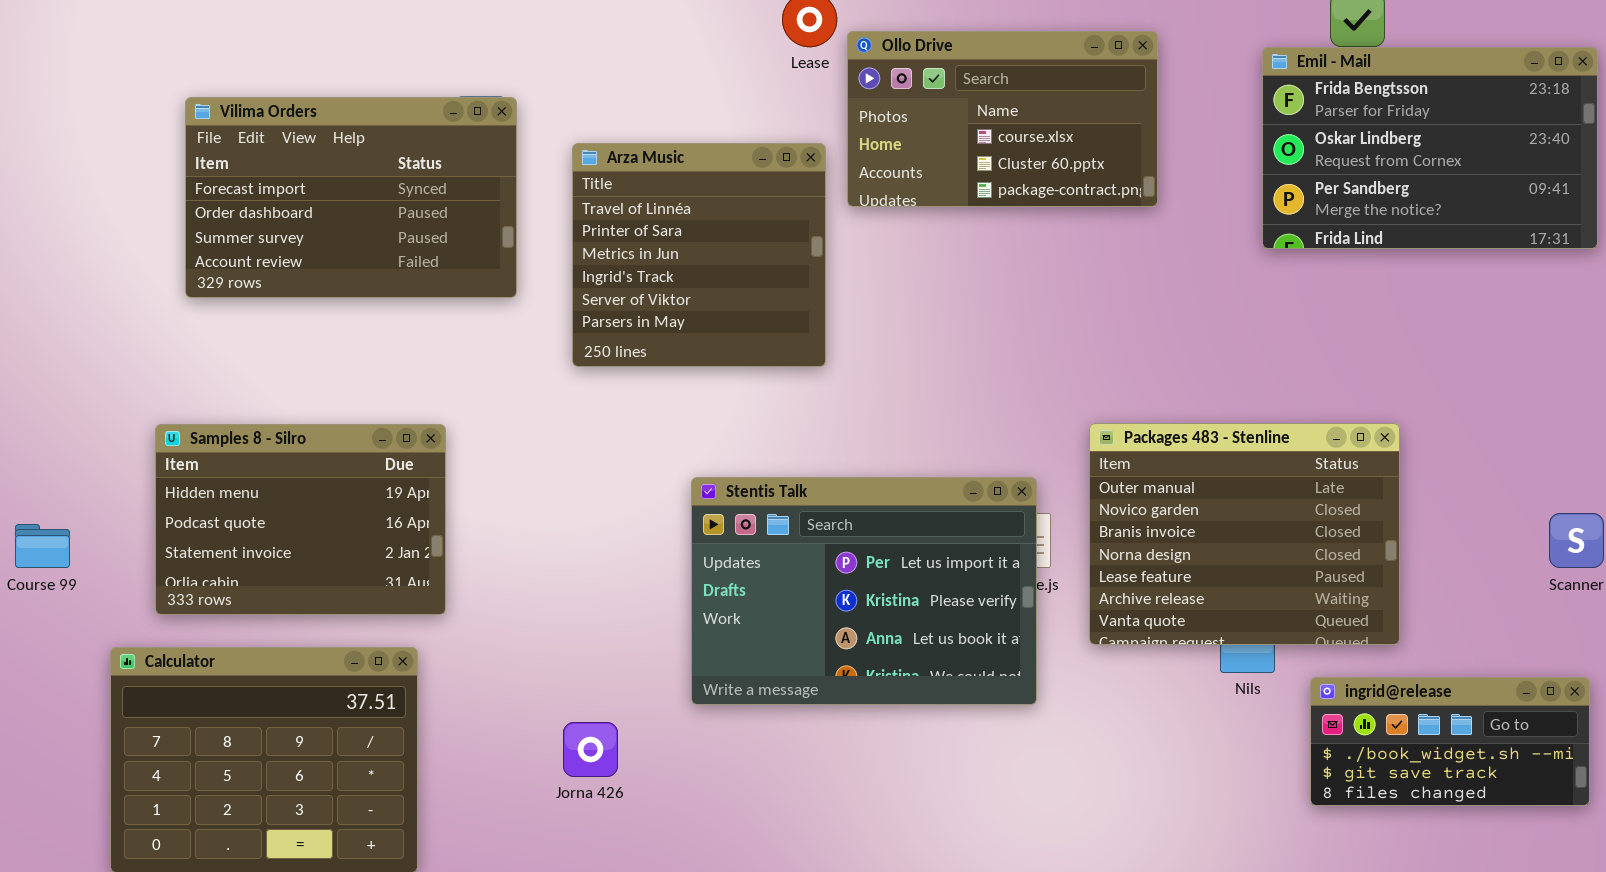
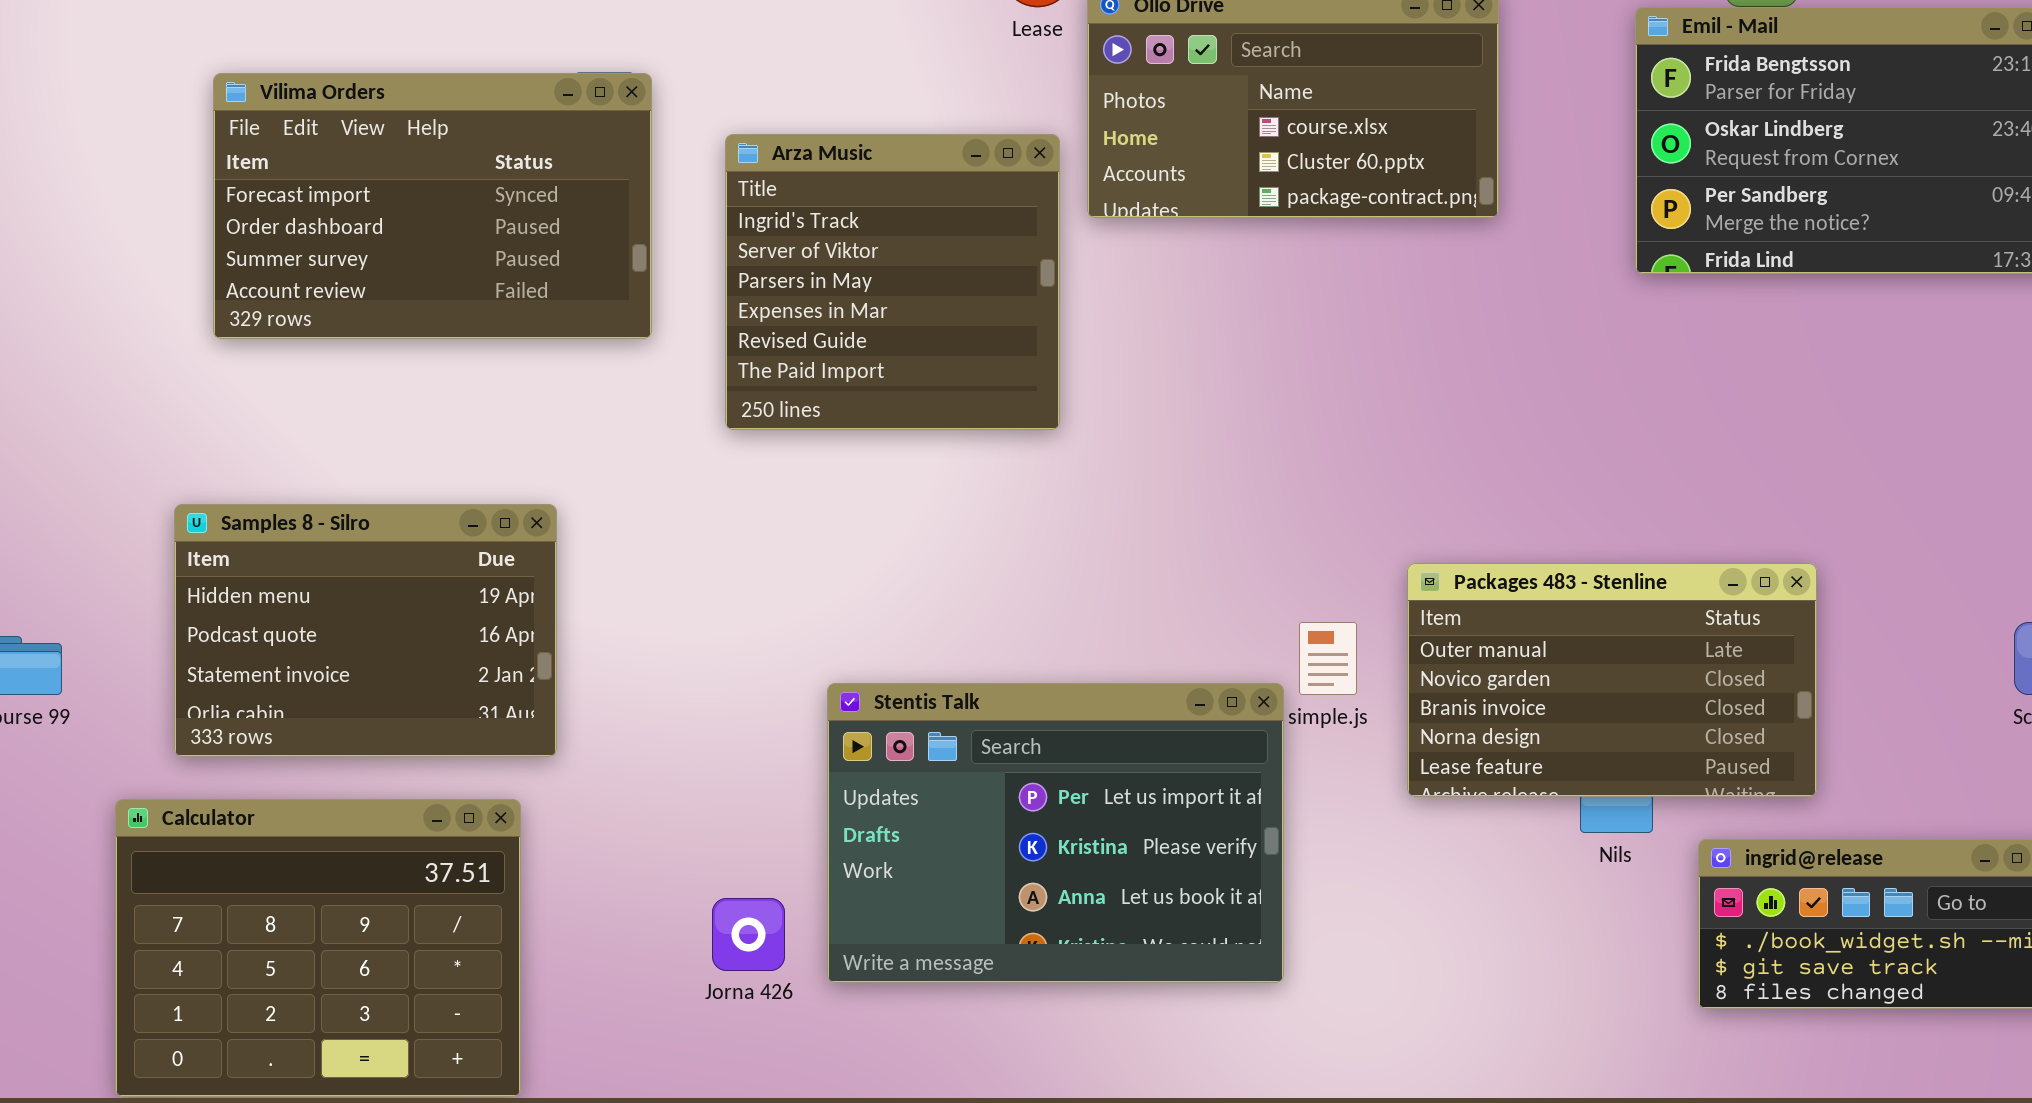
Arza Music: [572,143,826,367] -> [725,134,1060,430], scrolled down 3 rows
Packages 483 - Stenline: [1089,423,1400,645] -> [1407,563,1817,797], resized
Stentis Talk: [691,477,1037,705] -> [827,683,1284,983], moved

